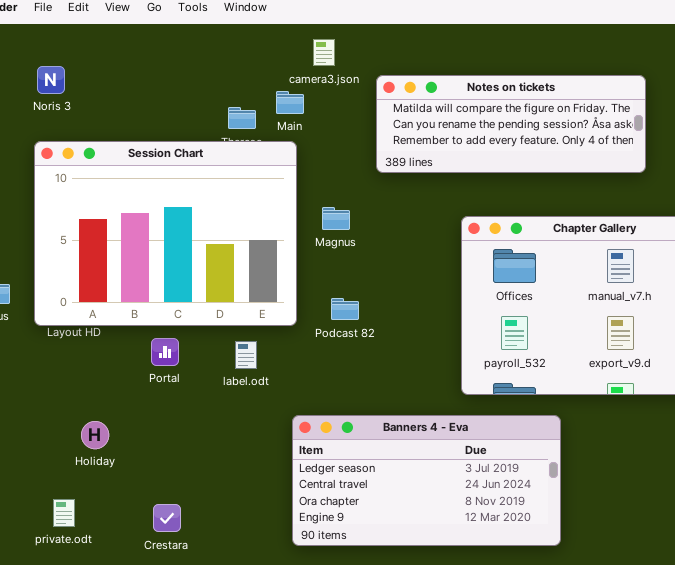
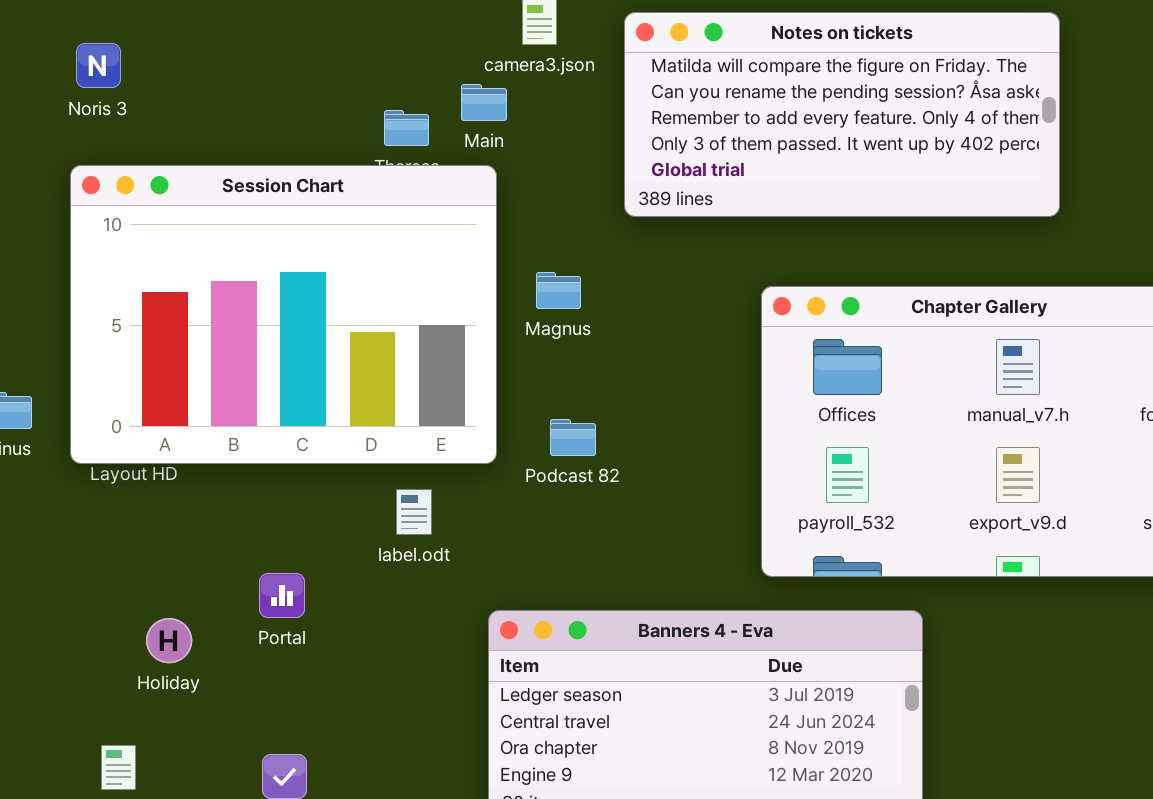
Notes on tickets: [376,75,646,173] -> [624,12,1060,217], resized
Portal: [151,338,179,366] -> [259,573,305,618], moved

